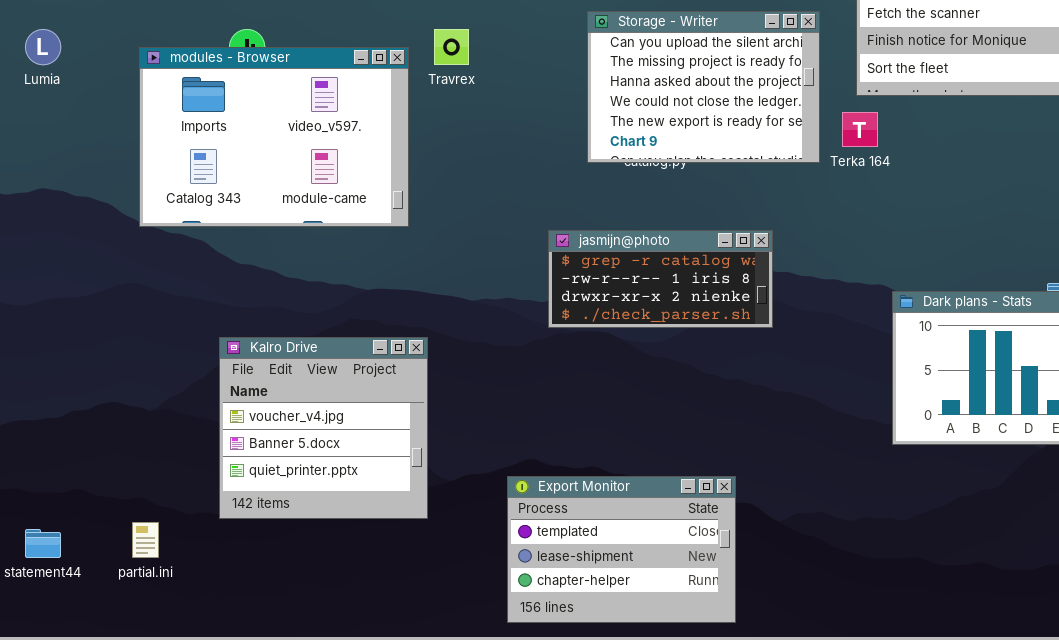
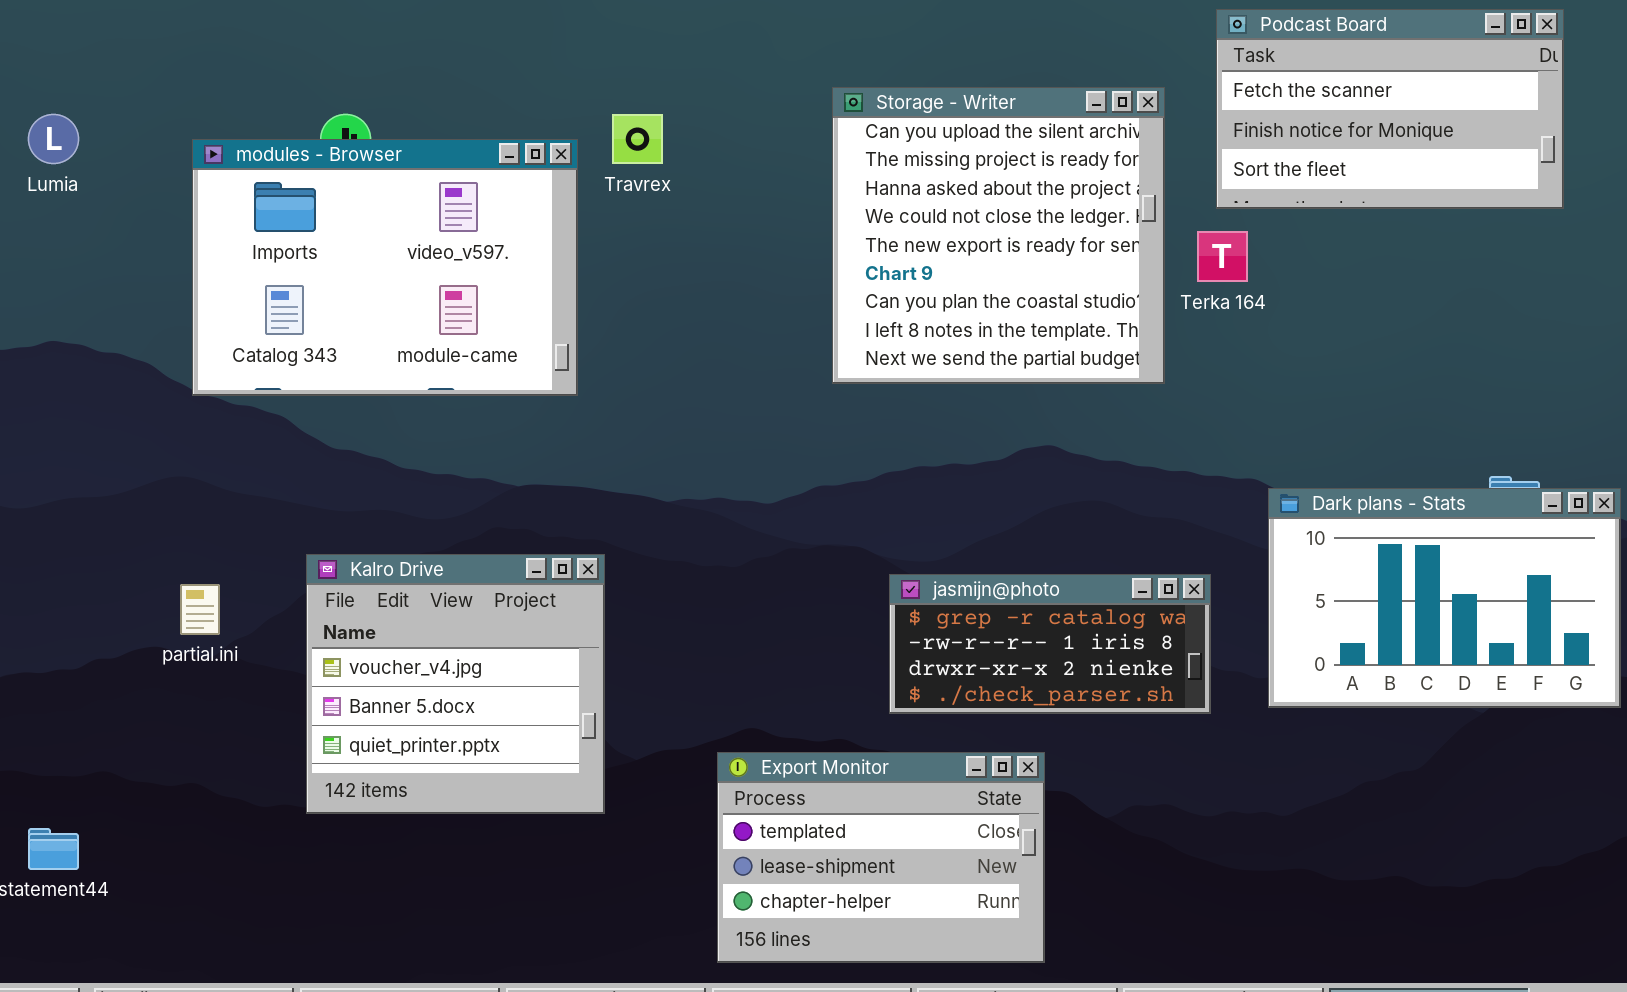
Storage - Writer: [587,11,820,163] -> [832,87,1165,384], resized
jasmijn@photo: [548,230,773,328] -> [889,574,1211,714], moved
partial.ini: [132,522,159,558] -> [180,584,220,635], moved

